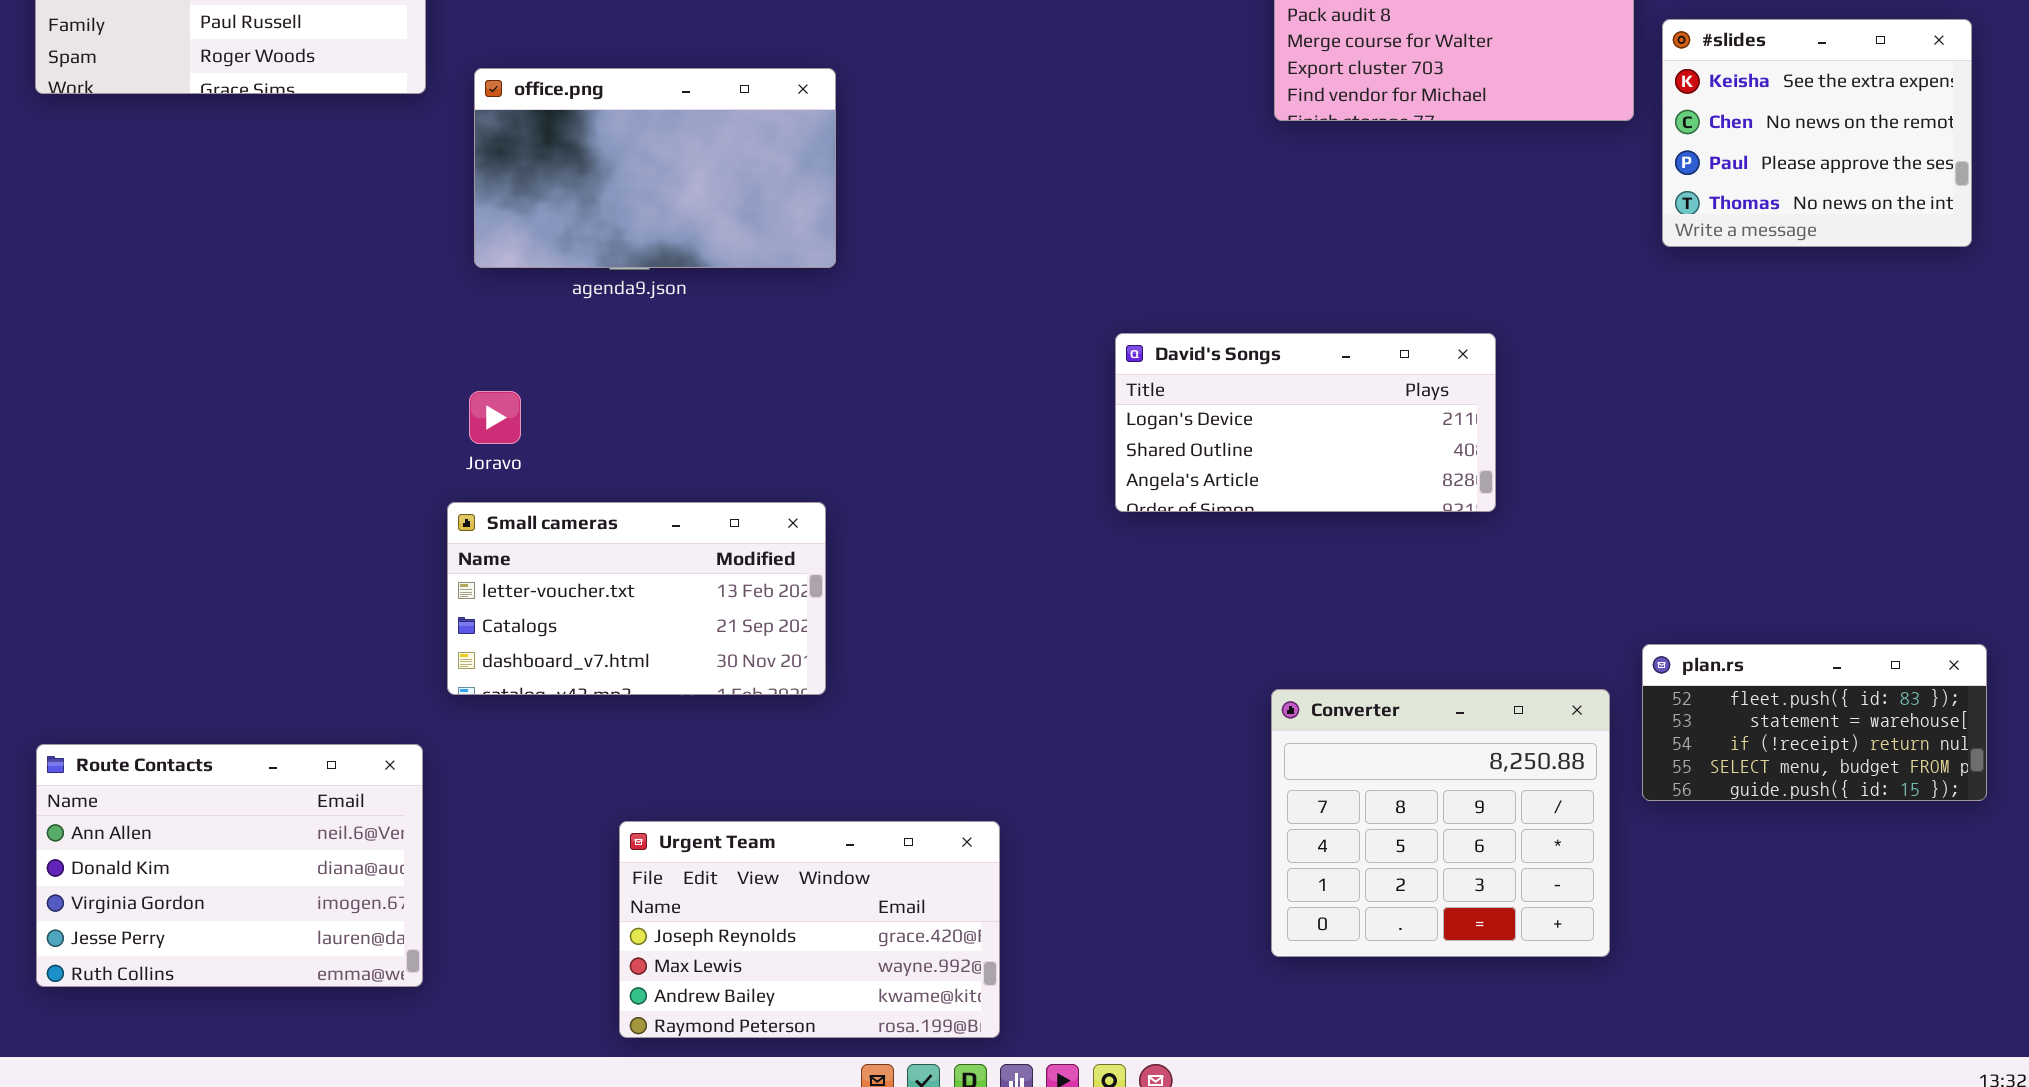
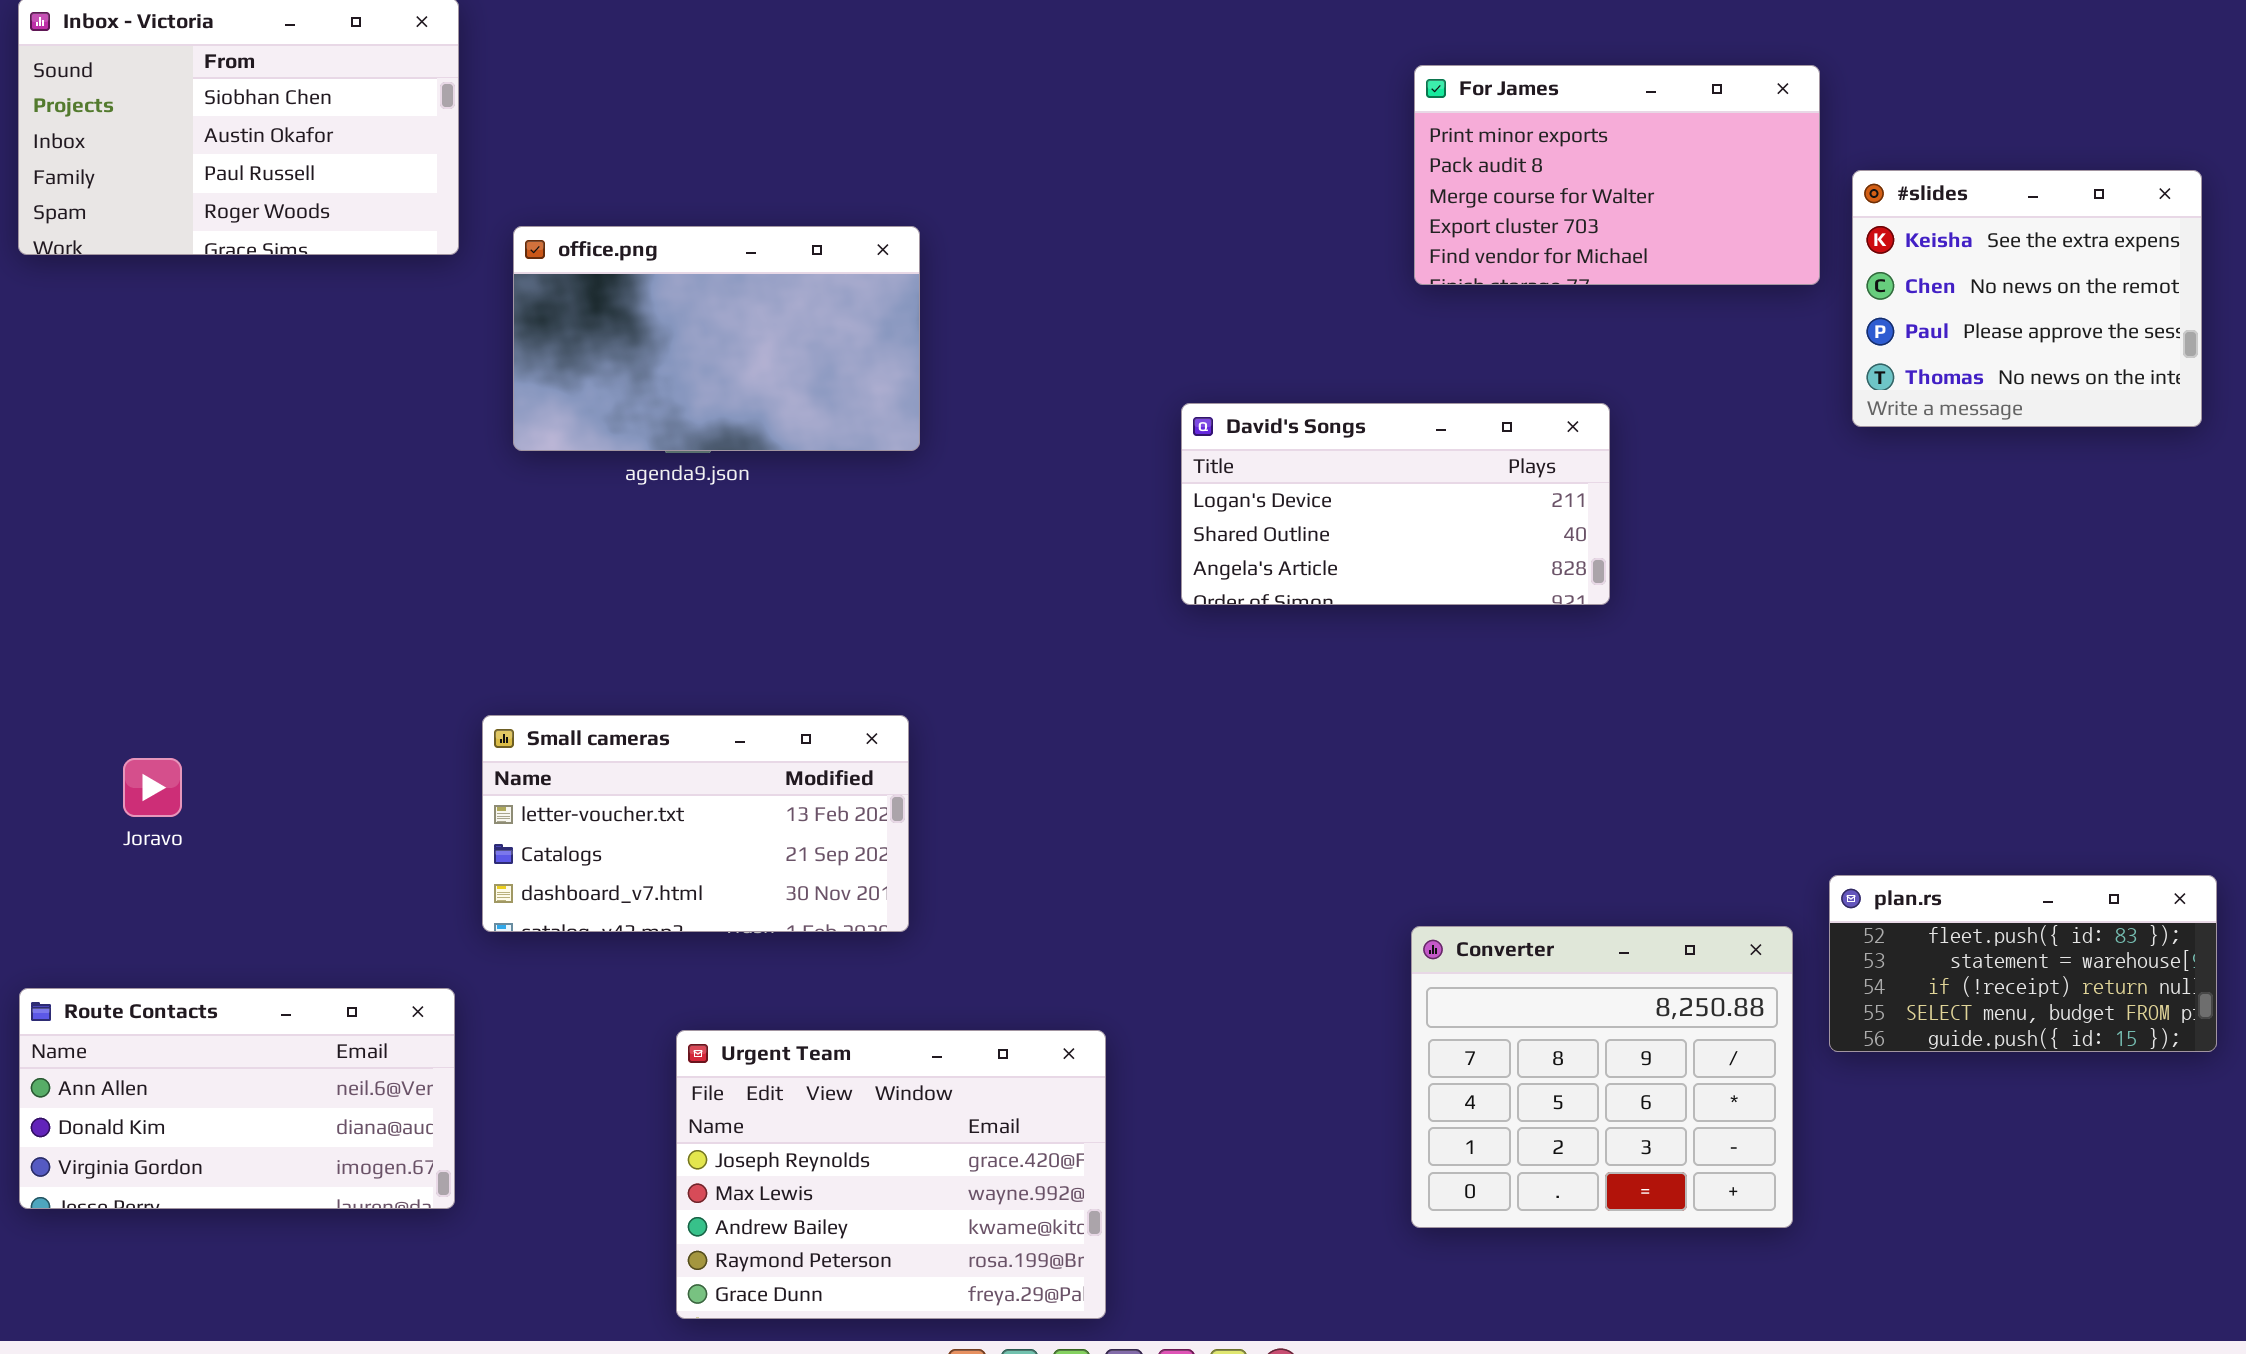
David's Songs: [1115,333,1496,512] -> [1181,403,1610,605], moved
Joravo: [469,391,521,444] -> [123,758,182,817], moved
Route Contacts: [36,744,423,987] -> [19,988,455,1209], resized
Urgent Team: [619,821,1000,1038] -> [676,1030,1106,1319], resized

